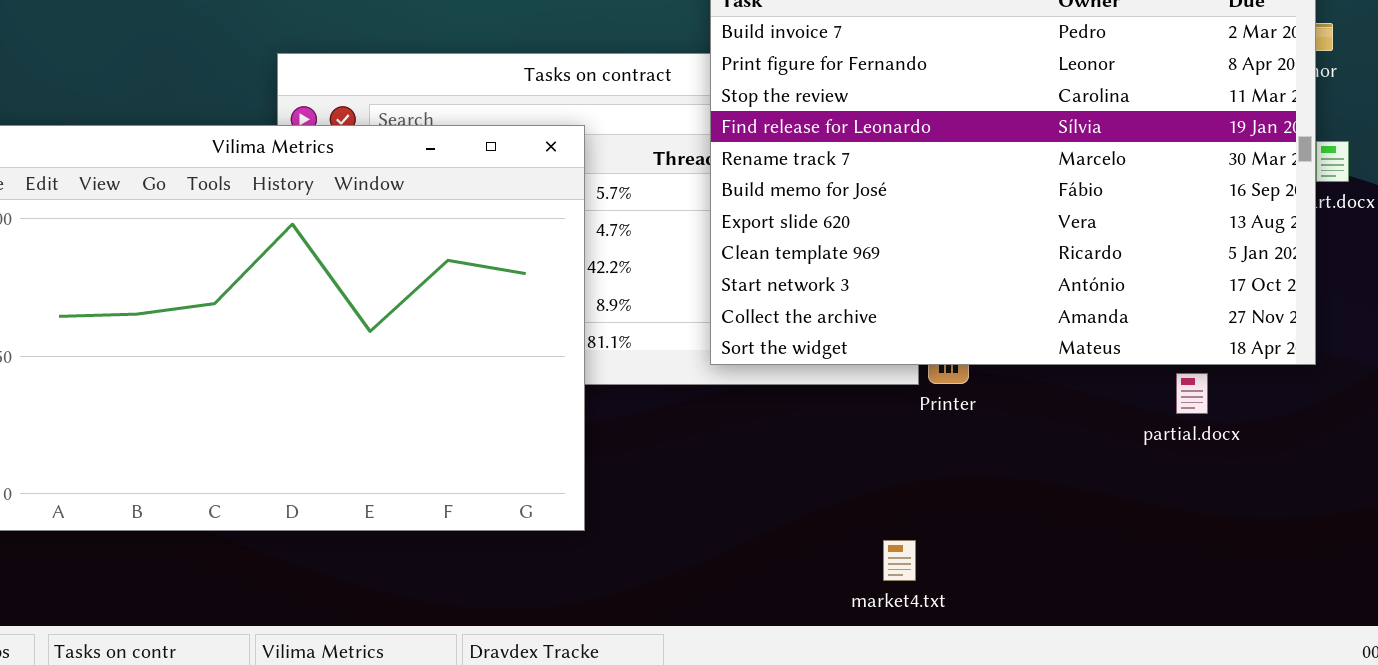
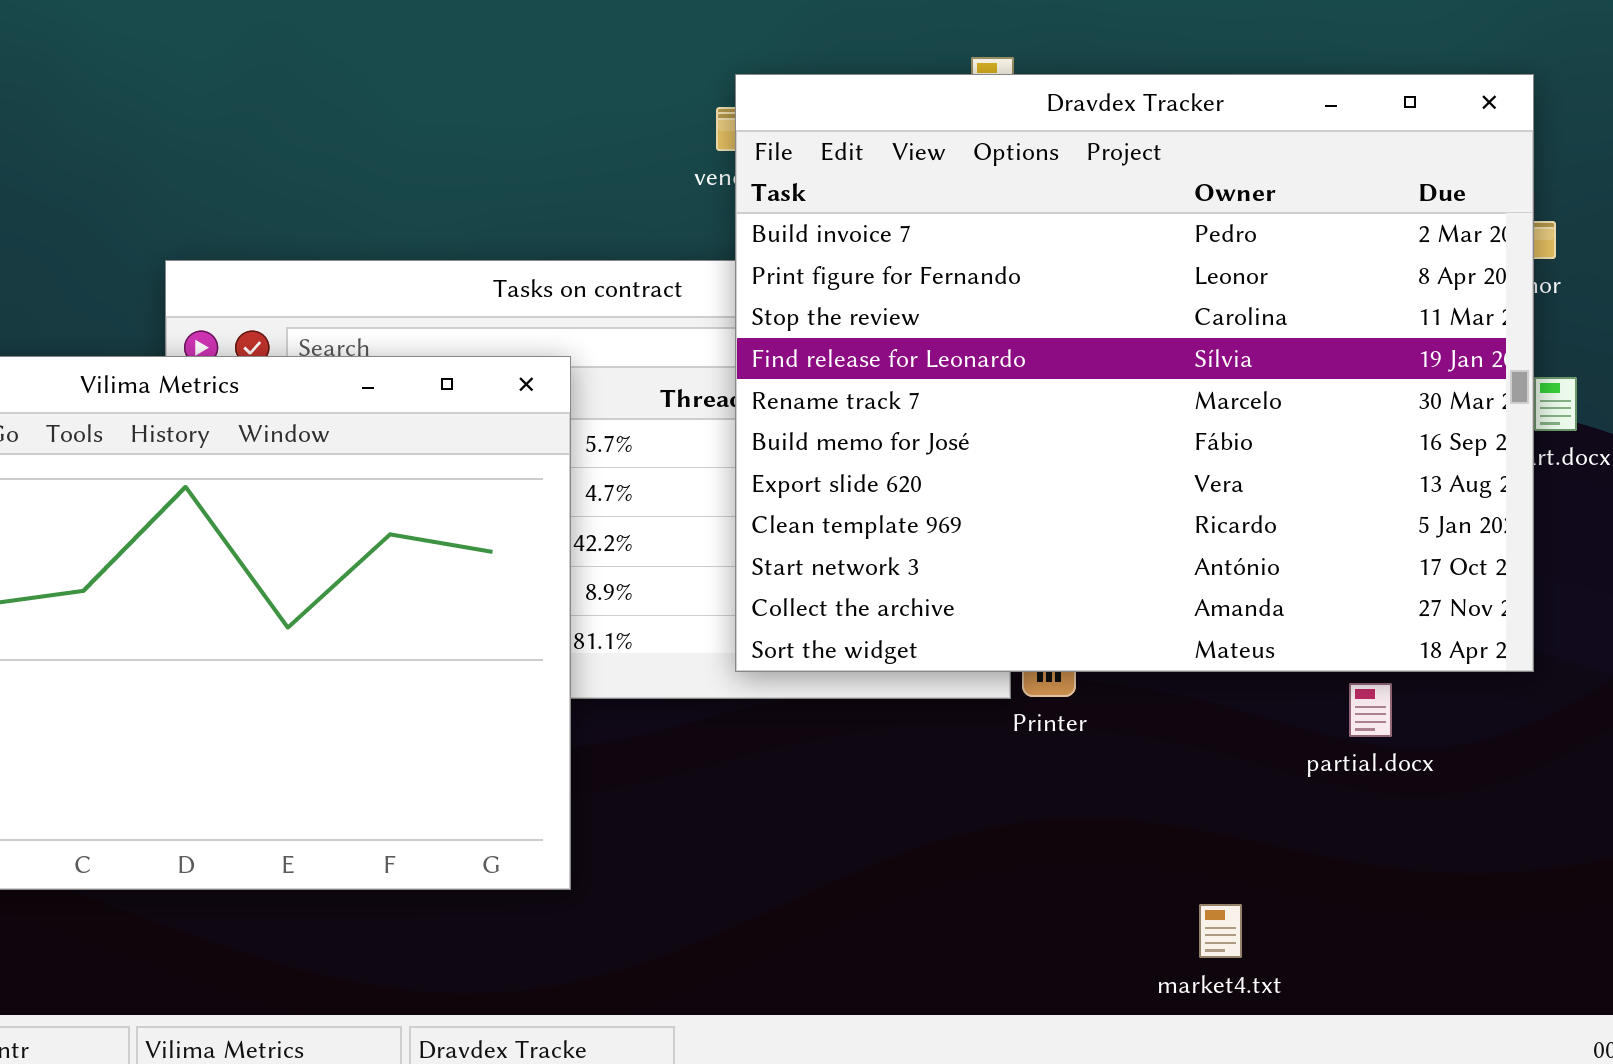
market4.txt: [883,540,916,581] -> [1199,904,1242,958], moved

